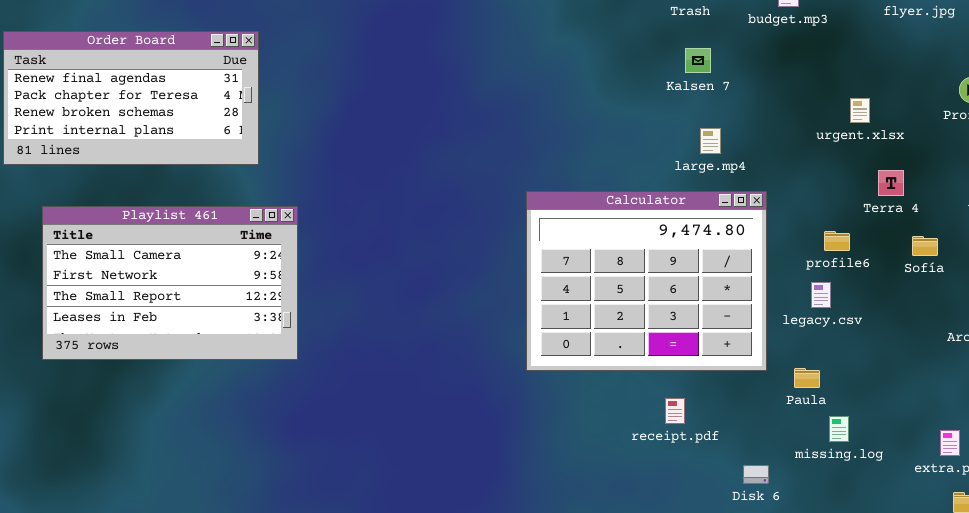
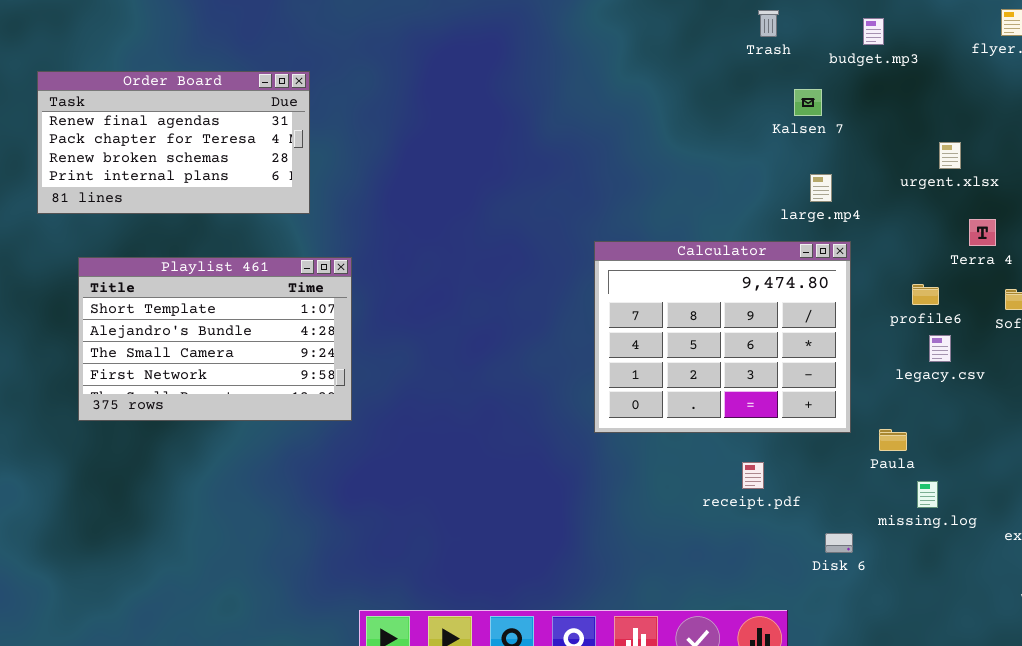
Kalsen 7: [685,48,711,73] -> [794,89,822,116], moved
large.mp4: [700,128,721,154] -> [810,174,832,202], moved
Playlist 461: [42,206,298,360] -> [78,257,352,421], scrolled up 2 rows
legacy.csv: [811,282,831,308] -> [929,335,951,362], moved

